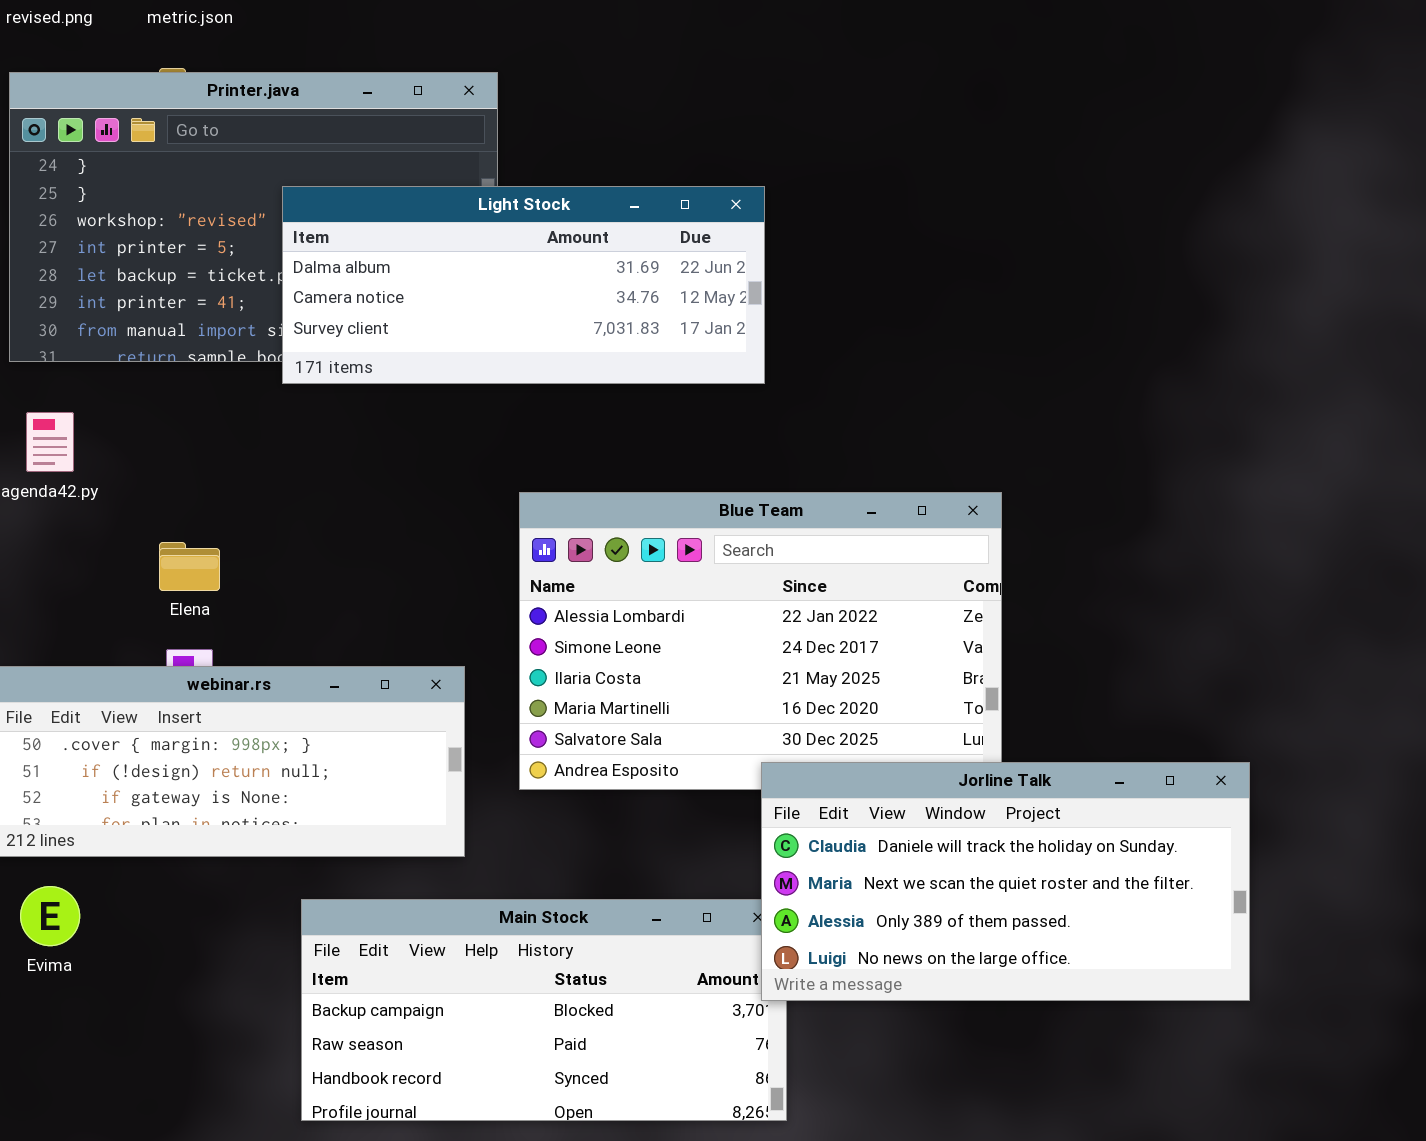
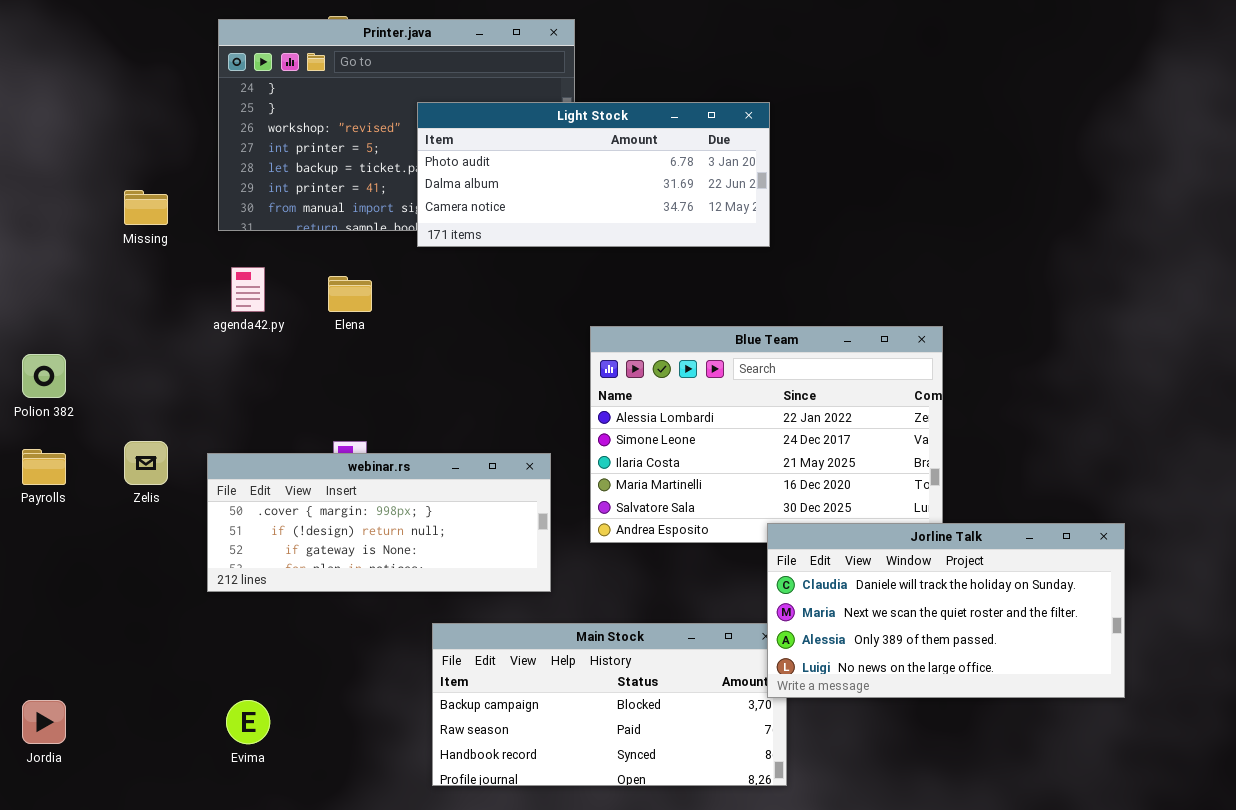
Light Stock: [282,186,765,384] -> [417,102,770,247], scrolled up 1 row
Elena: [159,542,220,591] -> [328,276,372,312], moved
Evima: [20,886,80,946] -> [226,700,270,744], moved

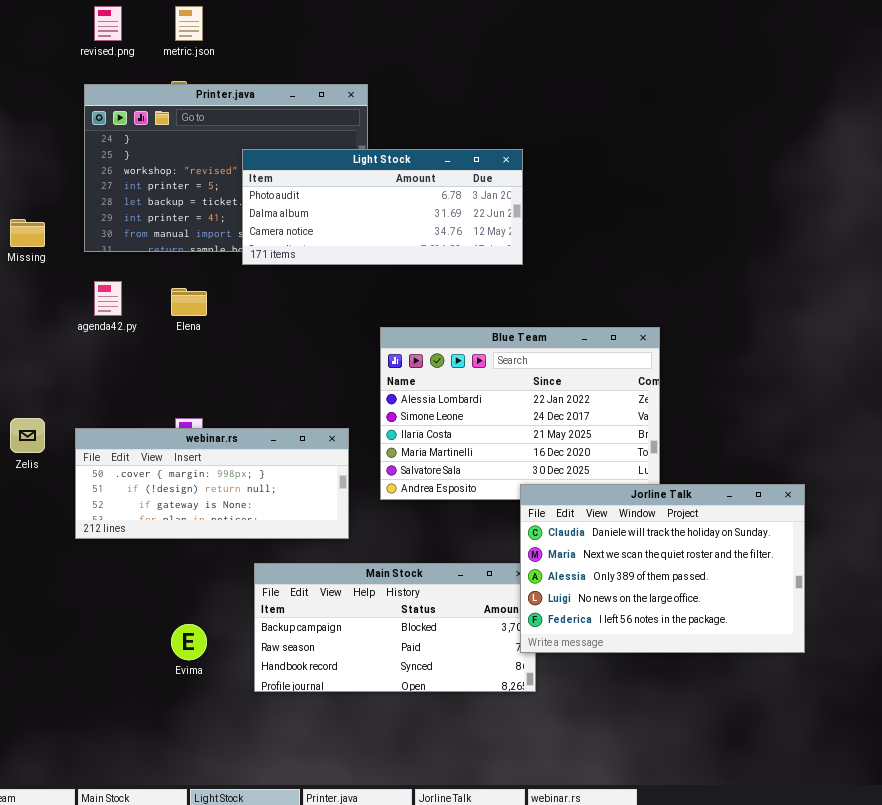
Jorline Talk: [767,523,1125,698] -> [520,484,805,653], resized
Evima: [226,700,270,744] -> [171,624,207,660], moved

